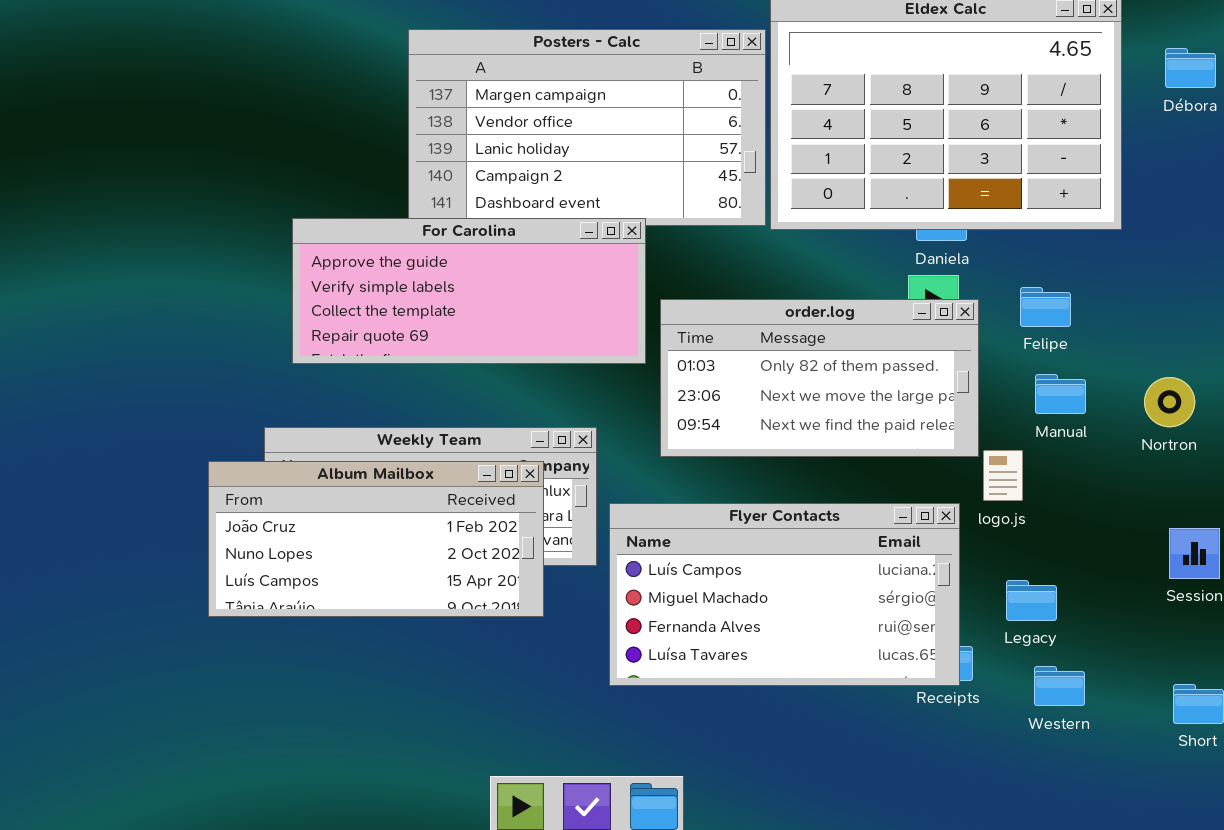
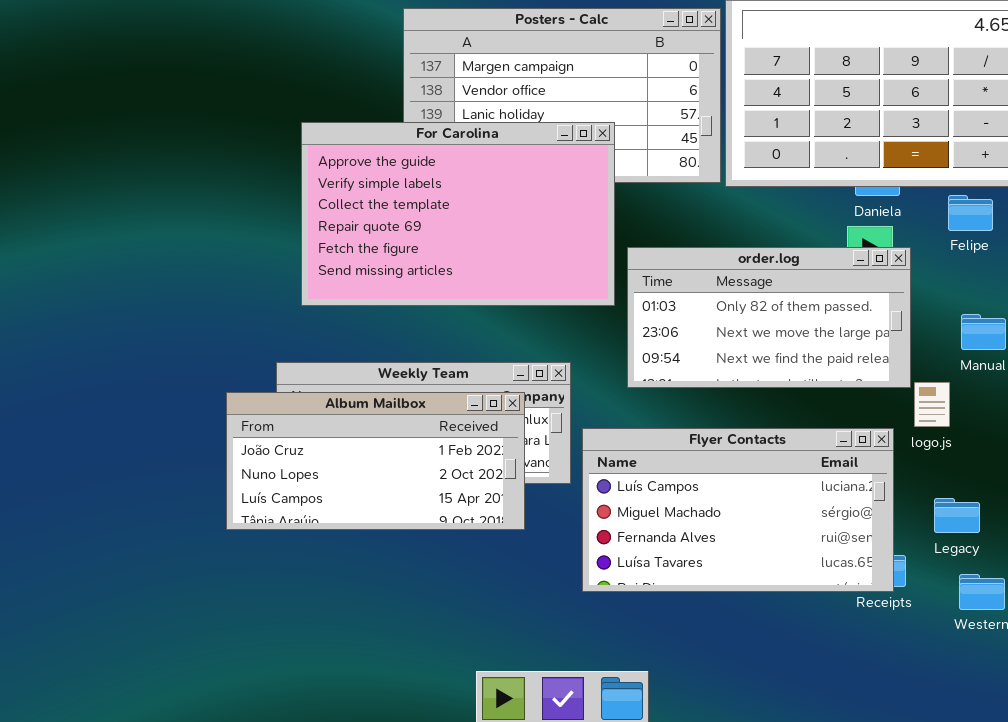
For Carolina: [292,218,646,364] -> [301,122,615,306], resized
Felipe: [1020,287,1071,327] -> [948,195,993,231], moved

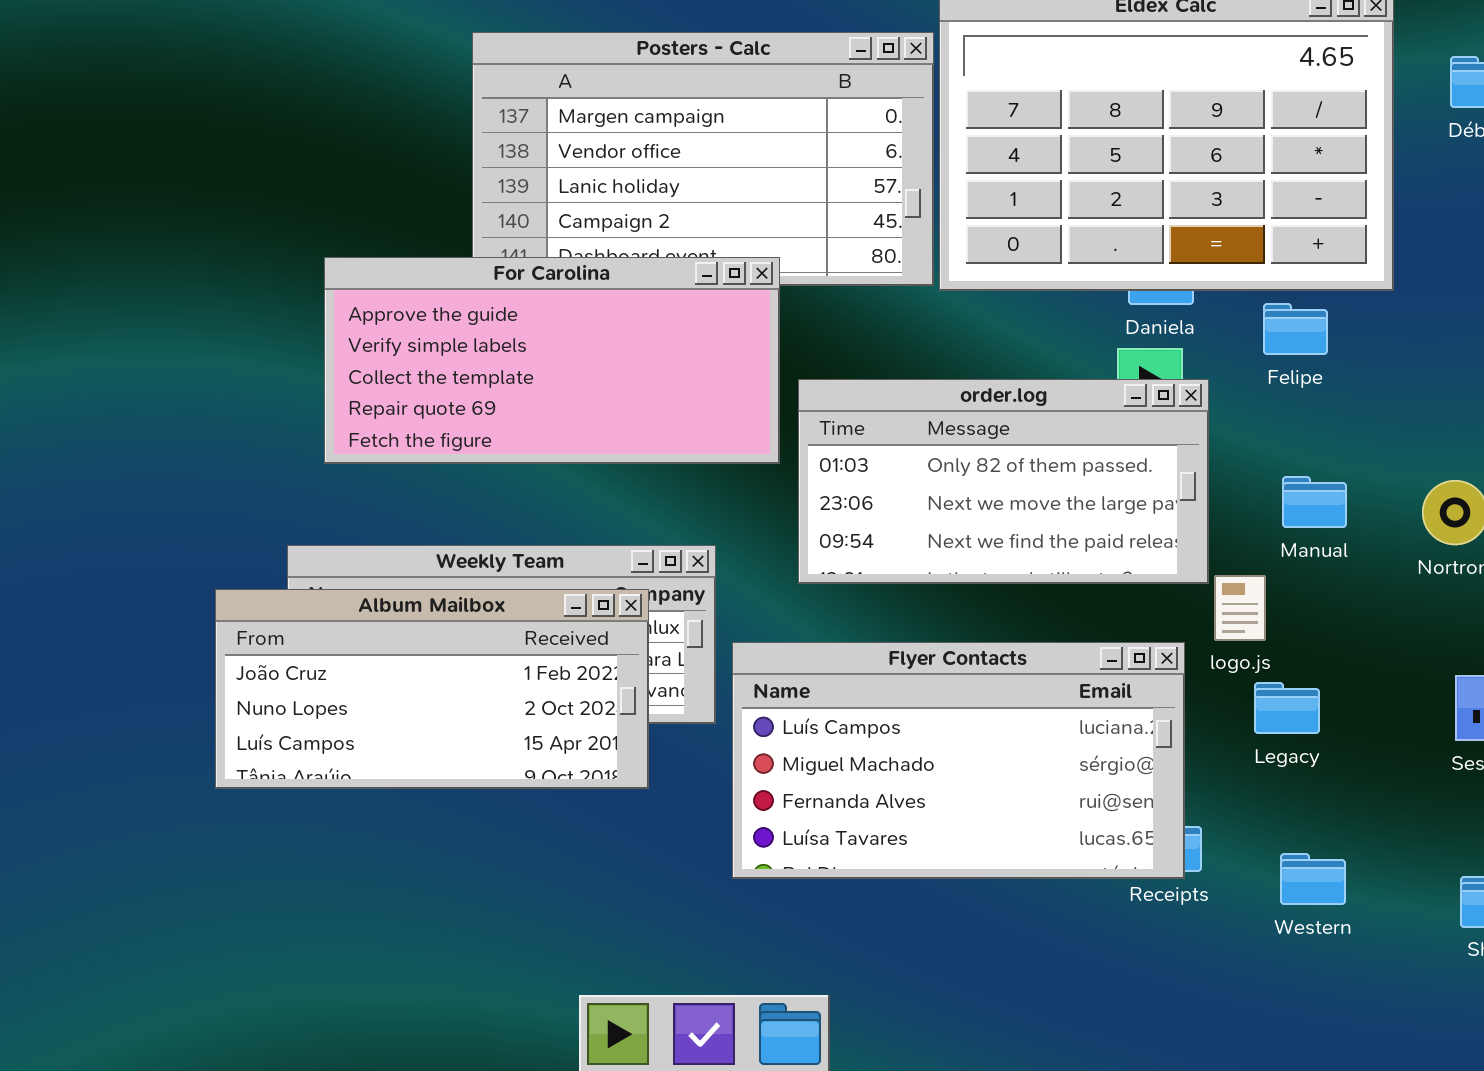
For Carolina: [301,122,615,306] -> [324,257,780,464], resized
Legacy: [934,498,980,533] -> [1254,682,1320,734], moved

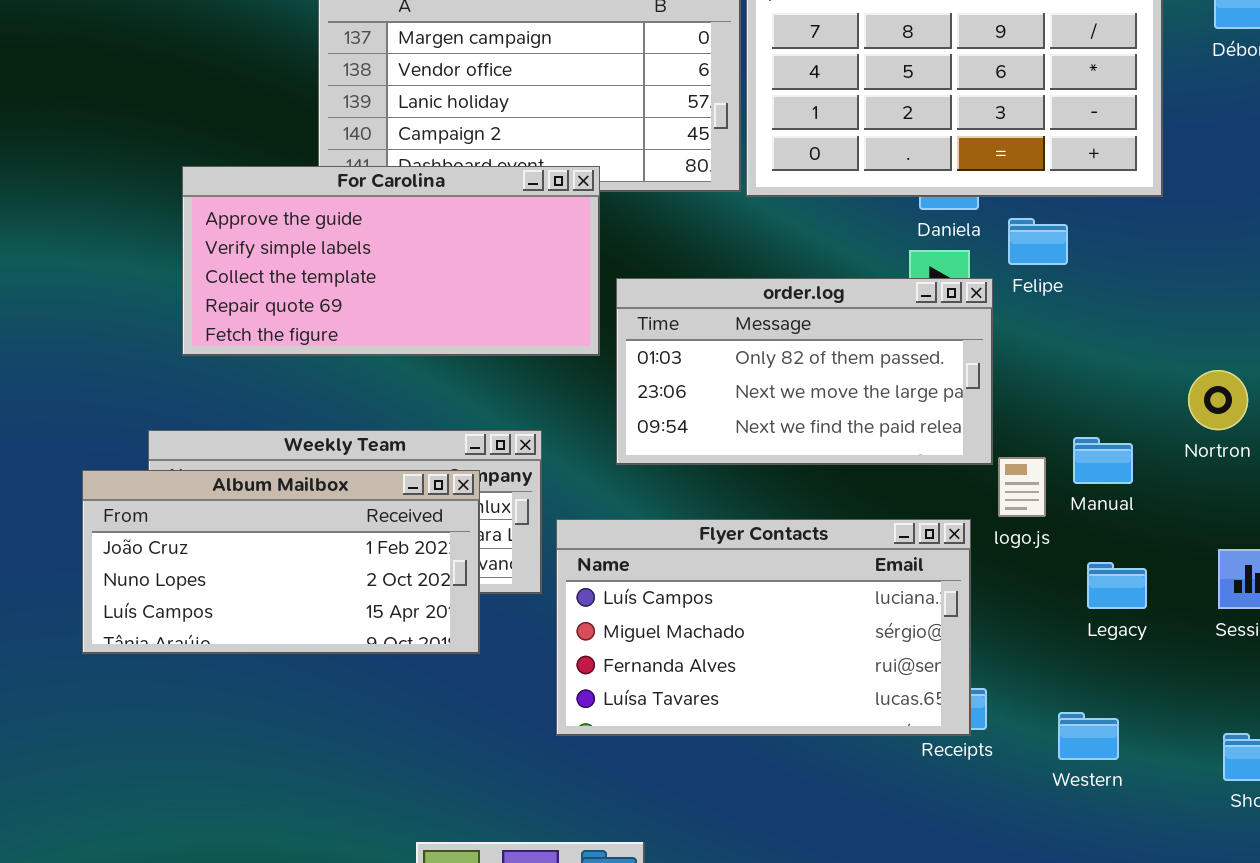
Felipe: [1263,303,1328,355] -> [1008,218,1068,265], moved
Manual: [1282,476,1347,528] -> [1073,437,1133,484], moved
Legacy: [1254,682,1320,734] -> [1087,562,1147,609], moved

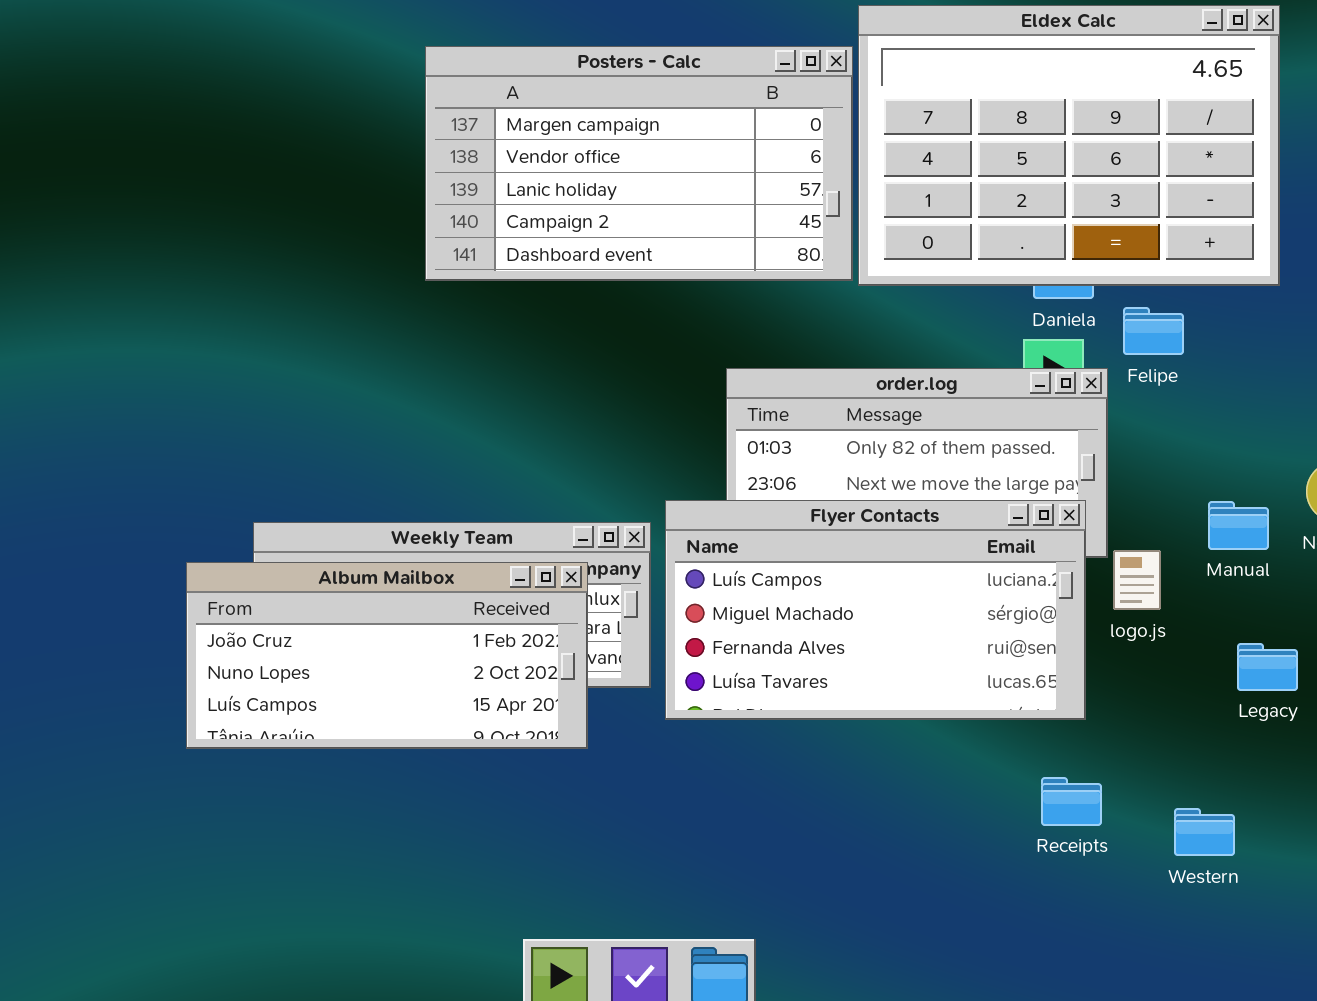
For Carolina: [182,166,600,356] -> none, closed
Manual: [1073,437,1133,484] -> [1208,501,1269,550], moved
Flyer Contacts: [556,519,971,736] -> [665,500,1086,720], moved
Legacy: [1087,562,1147,609] -> [1237,643,1298,691], moved

